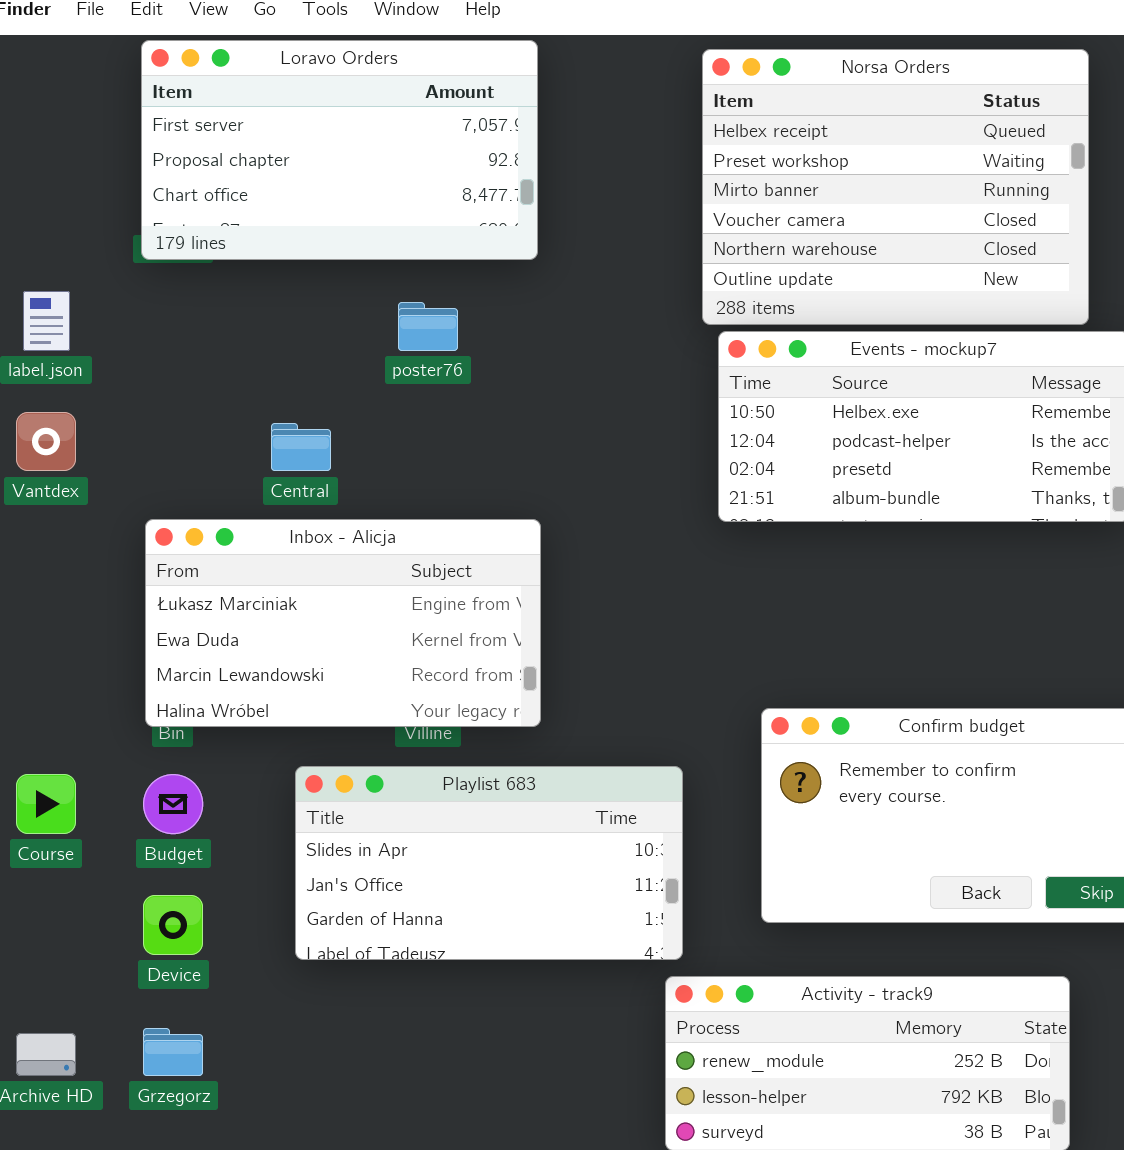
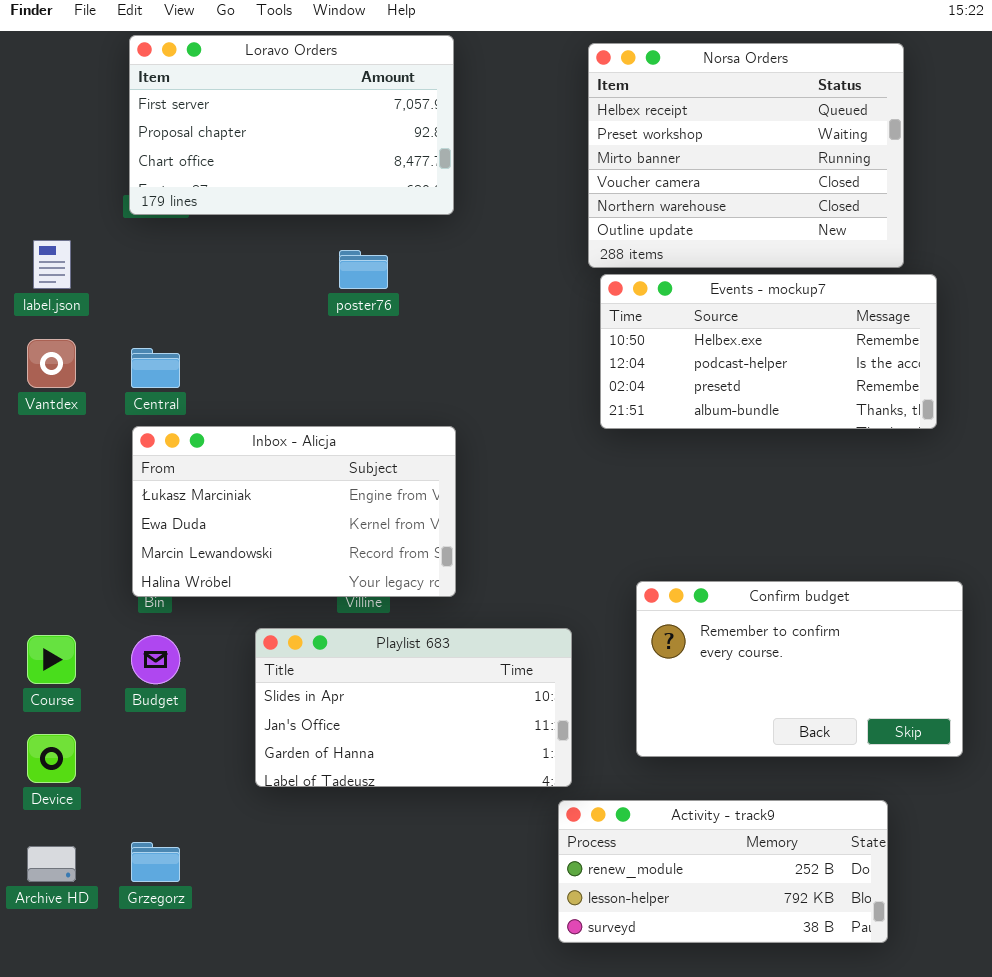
Central: [271,423,331,471] -> [131,348,180,388], moved
Device: [143,895,203,955] -> [27,734,76,783], moved

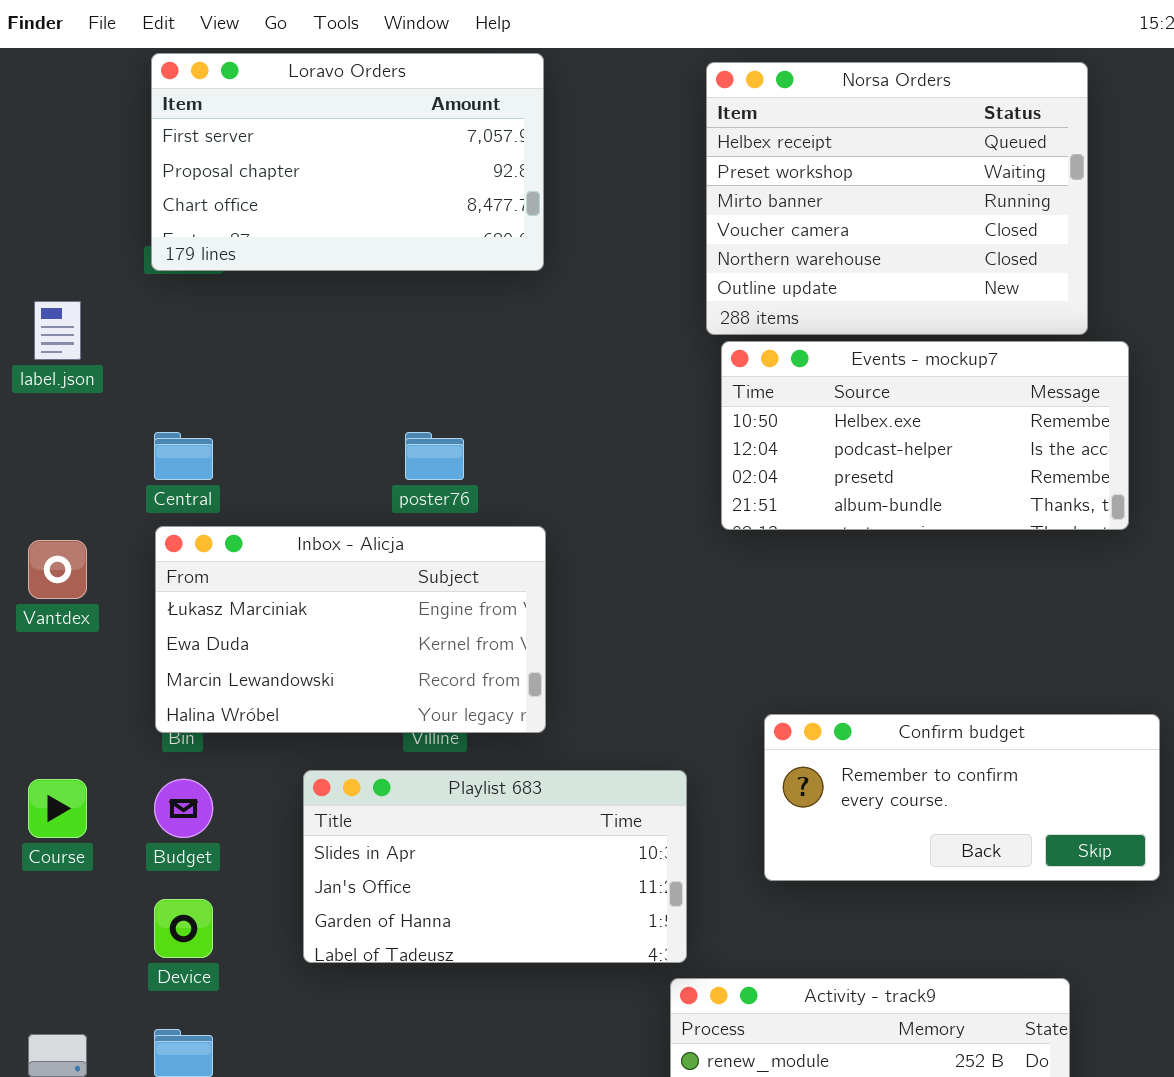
poster76: [339,250,388,289] -> [405,432,464,480], moved
Vantdex: [27,339,76,388] -> [28,540,87,599], moved
Confirm budget: [636,581,963,757] -> [764,714,1160,881], resized
Device: [27,734,76,783] -> [154,899,213,958], moved

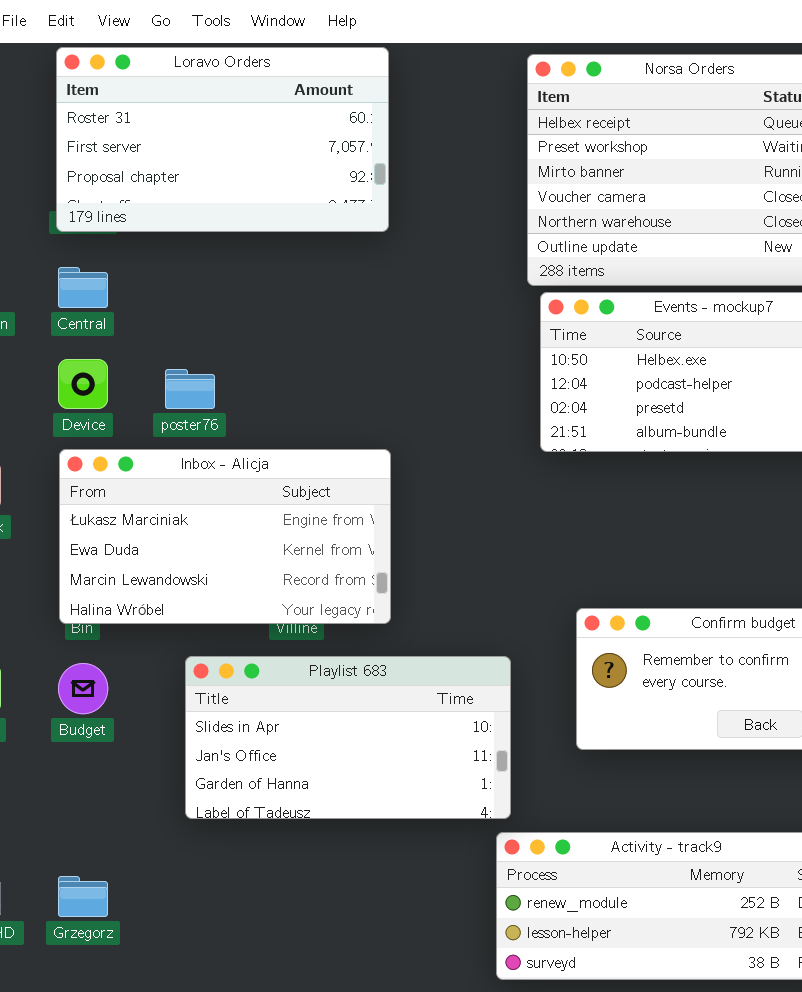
Loravo Orders: [151,53,544,271] -> [56,47,389,232], scrolled up 1 row
Central: [154,432,213,480] -> [58,267,108,308], moved
poster76: [405,432,464,480] -> [165,369,215,409], moved
Device: [154,899,213,958] -> [58,359,108,409], moved

